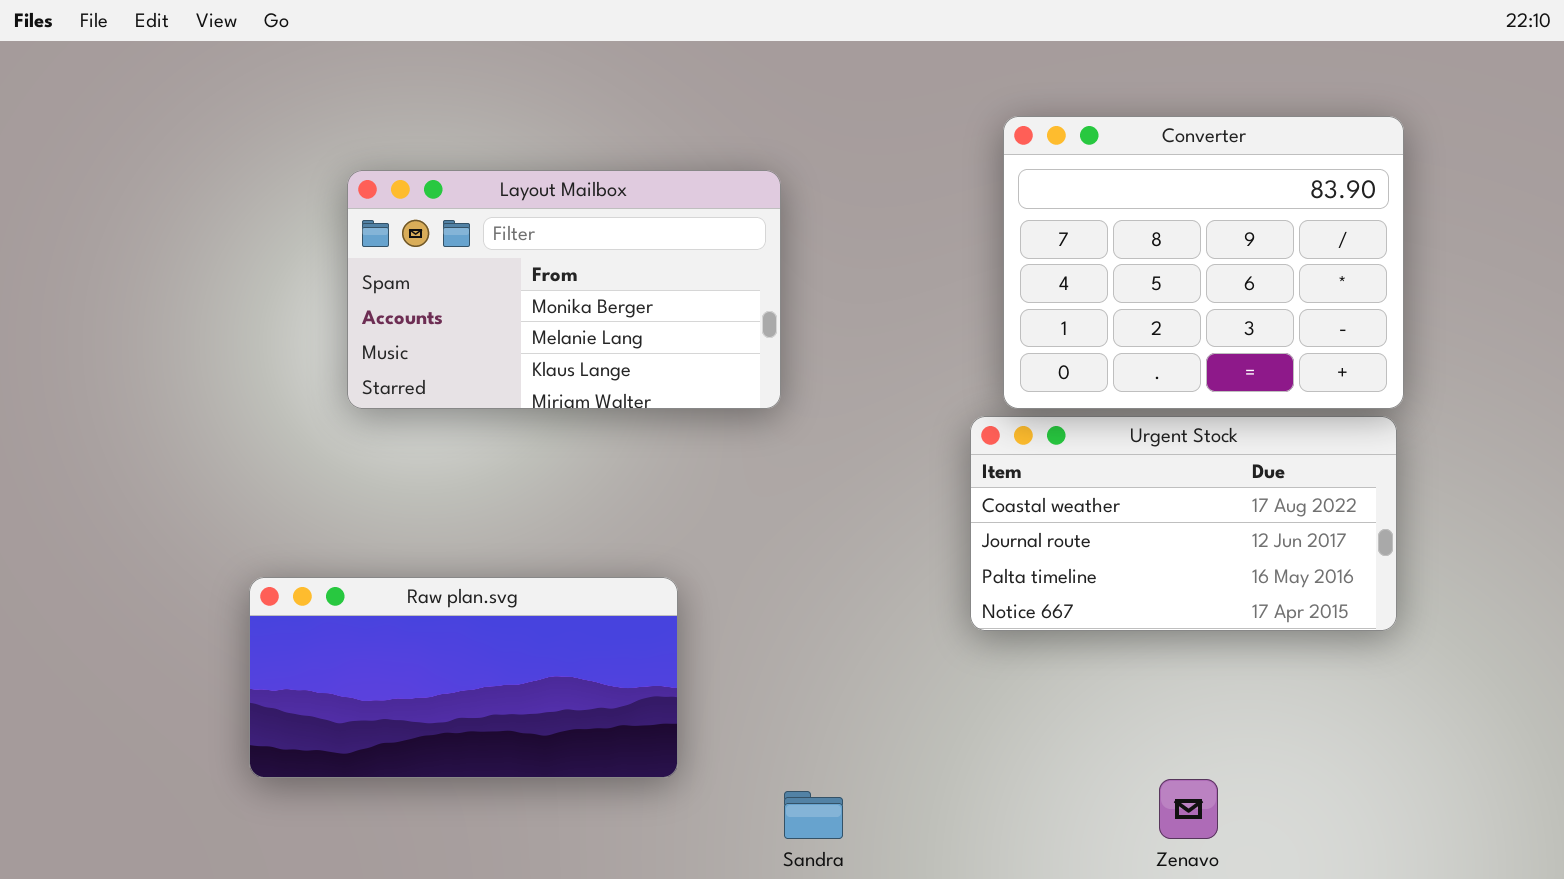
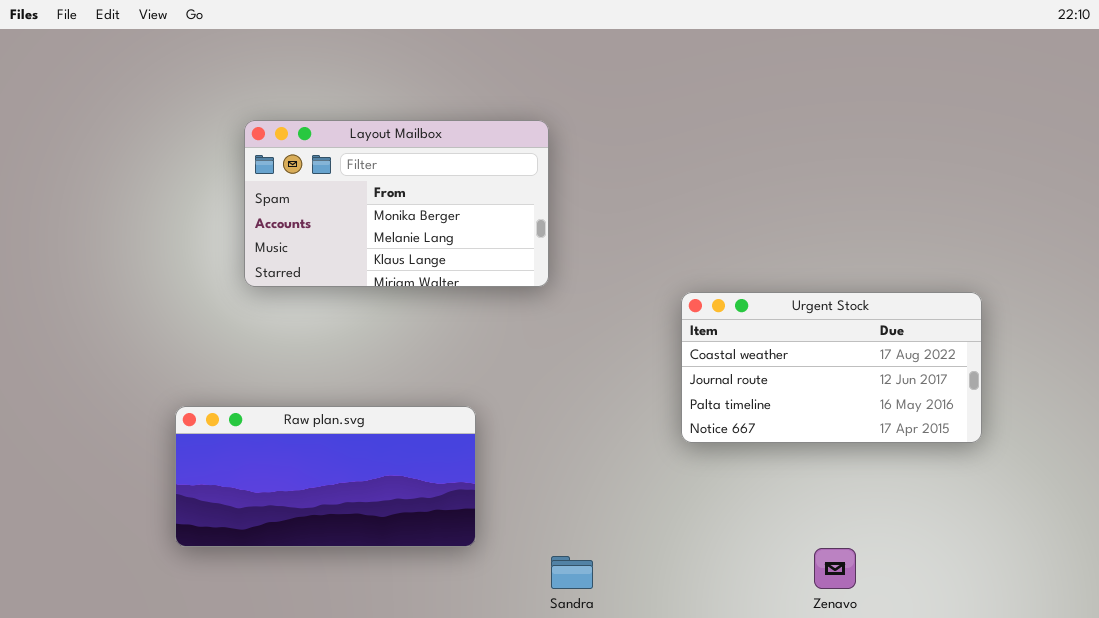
Converter: [1003,116,1404,409] -> none, closed

